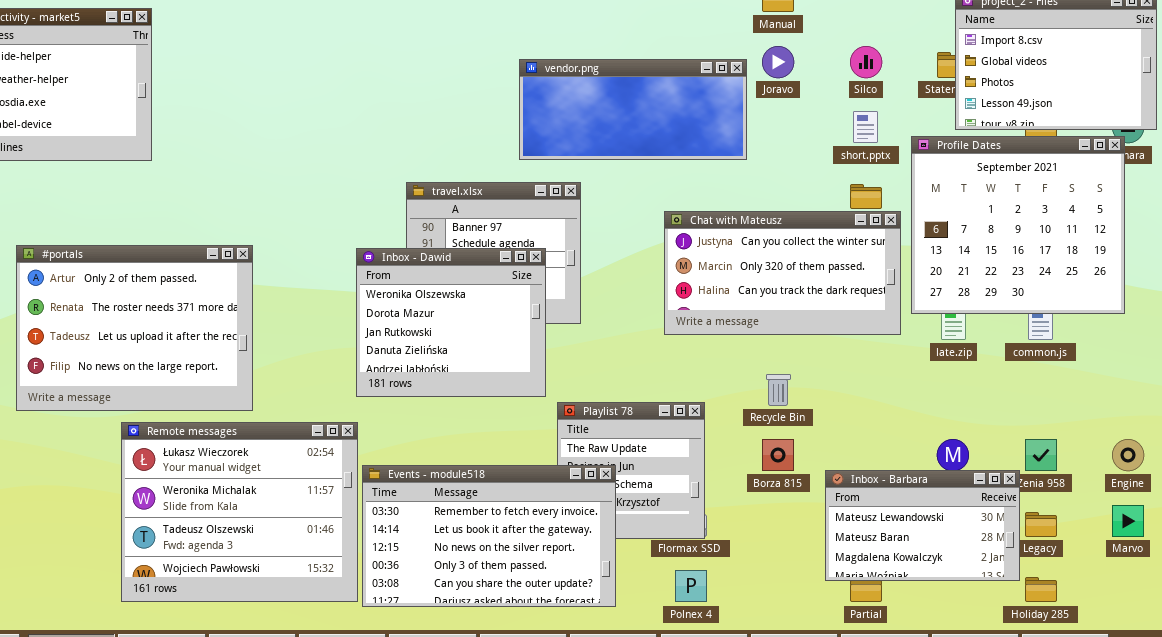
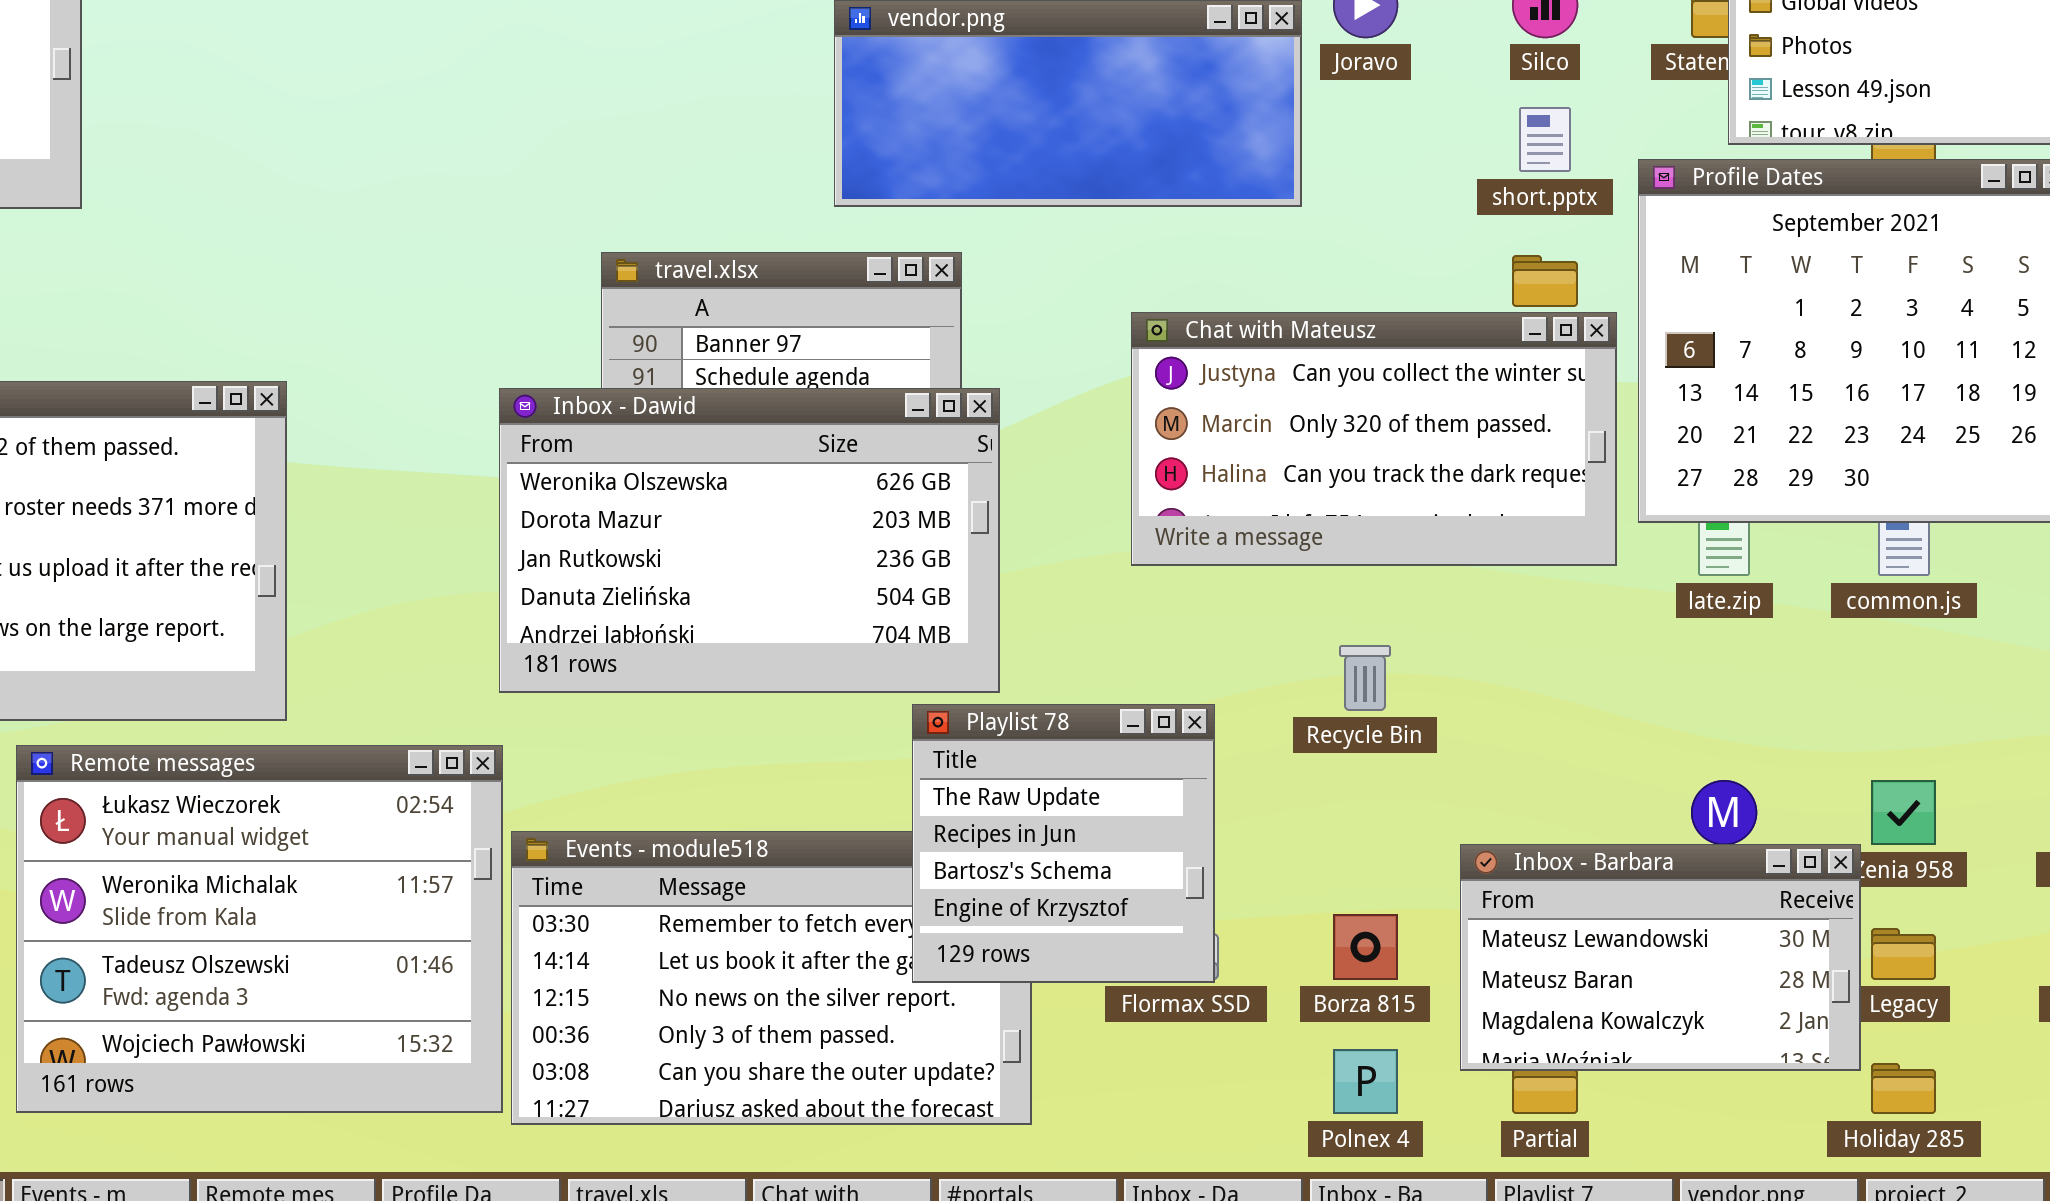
Inbox - Dawid: [356,248,546,397] -> [499,388,1000,693], resized
Playlist 78: [557,402,705,539] -> [912,704,1215,983], raised
Borza 815: [762,439,794,471] -> [1333,914,1398,980], moved
Polnex 4: [675,570,707,602] -> [1333,1049,1398,1114], moved

